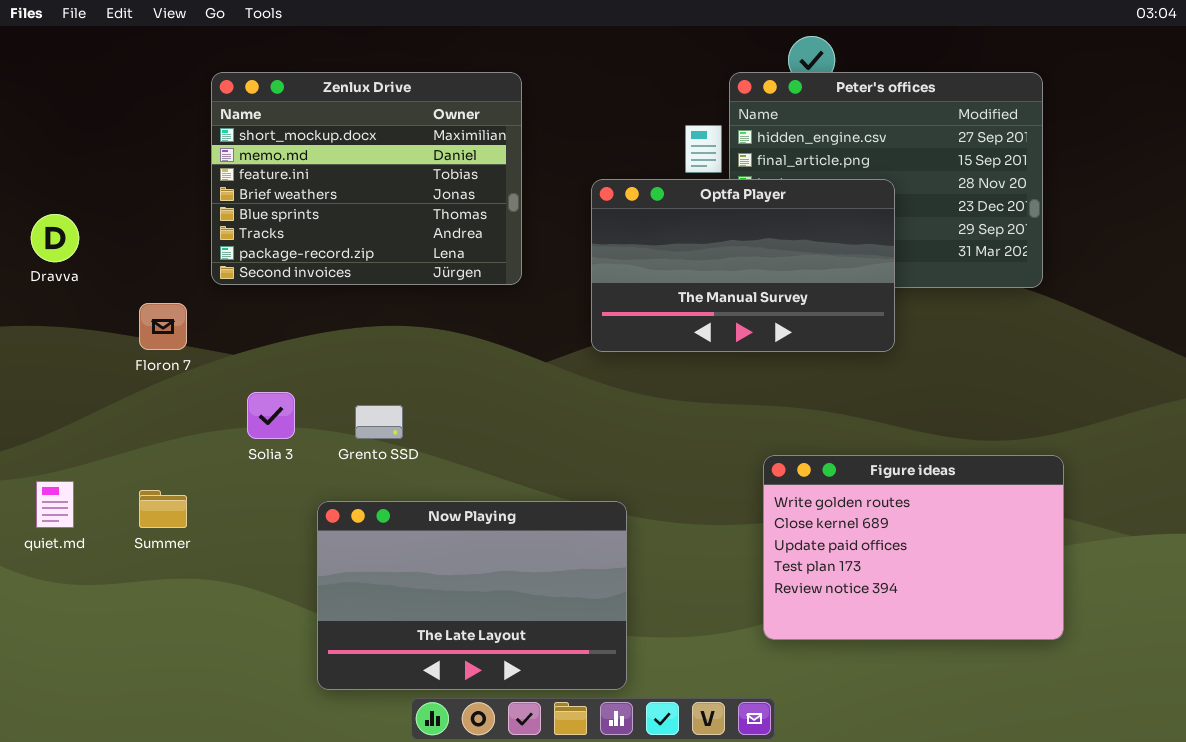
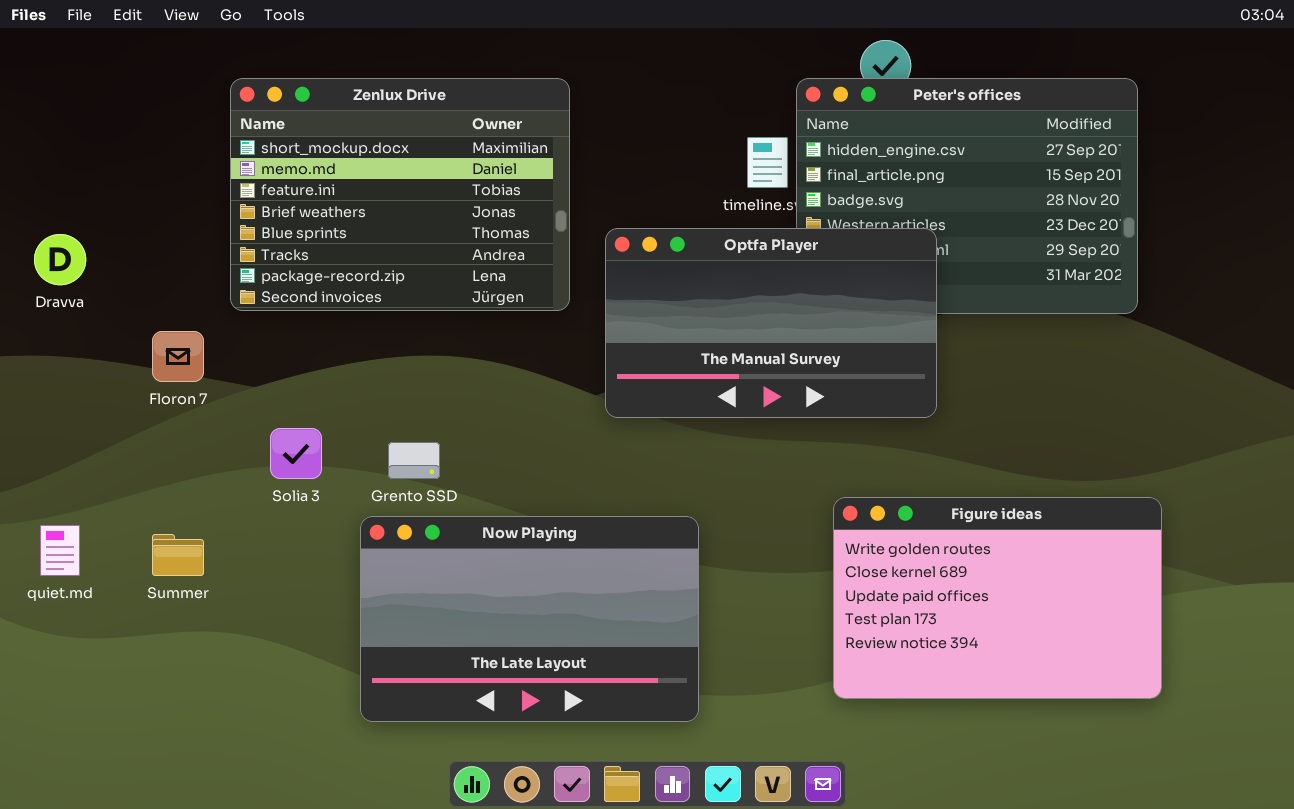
Optfa Player: [591,179,895,352] -> [605,228,937,418], moved
Now Playing: [317,501,627,690] -> [360,516,699,722], moved

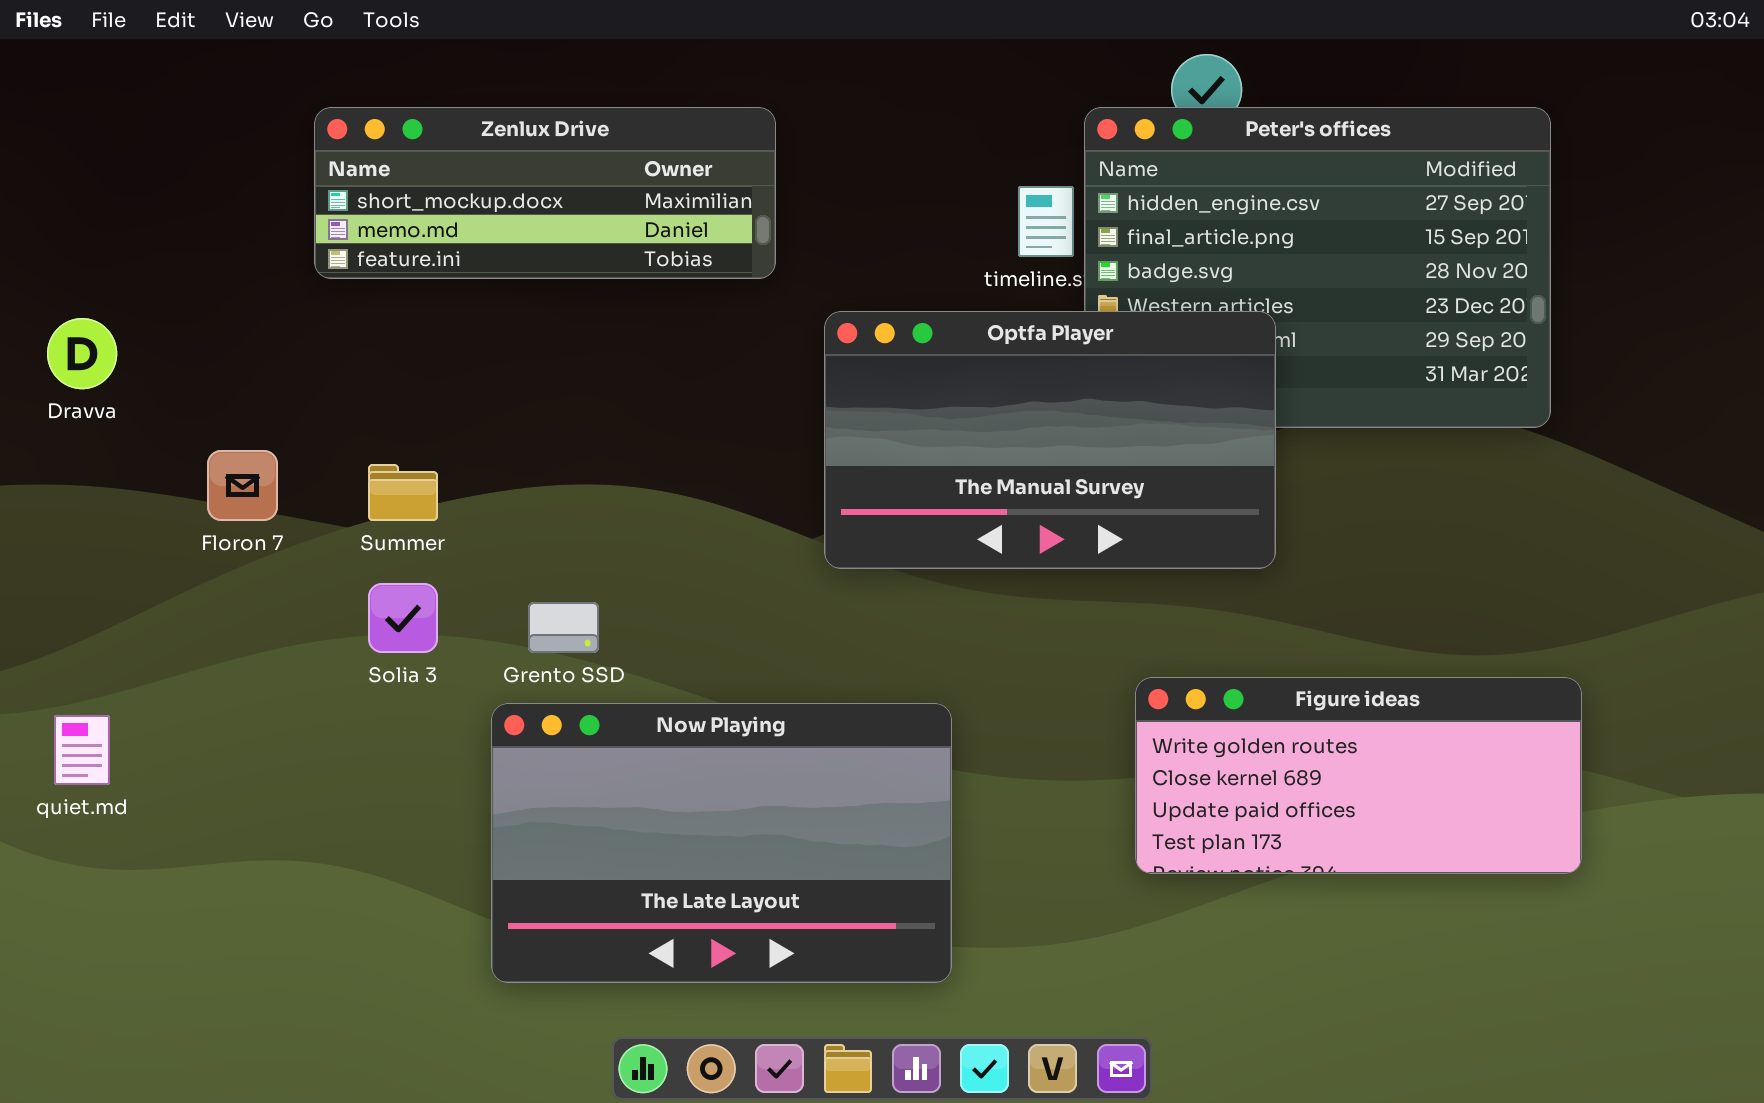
Zenlux Drive: [230,78,570,311] -> [314,107,776,279], resized
Figure ideas: [833,497,1162,699] -> [1135,677,1582,874], resized
Summer: [152,534,204,576] -> [368,464,438,521], moved

